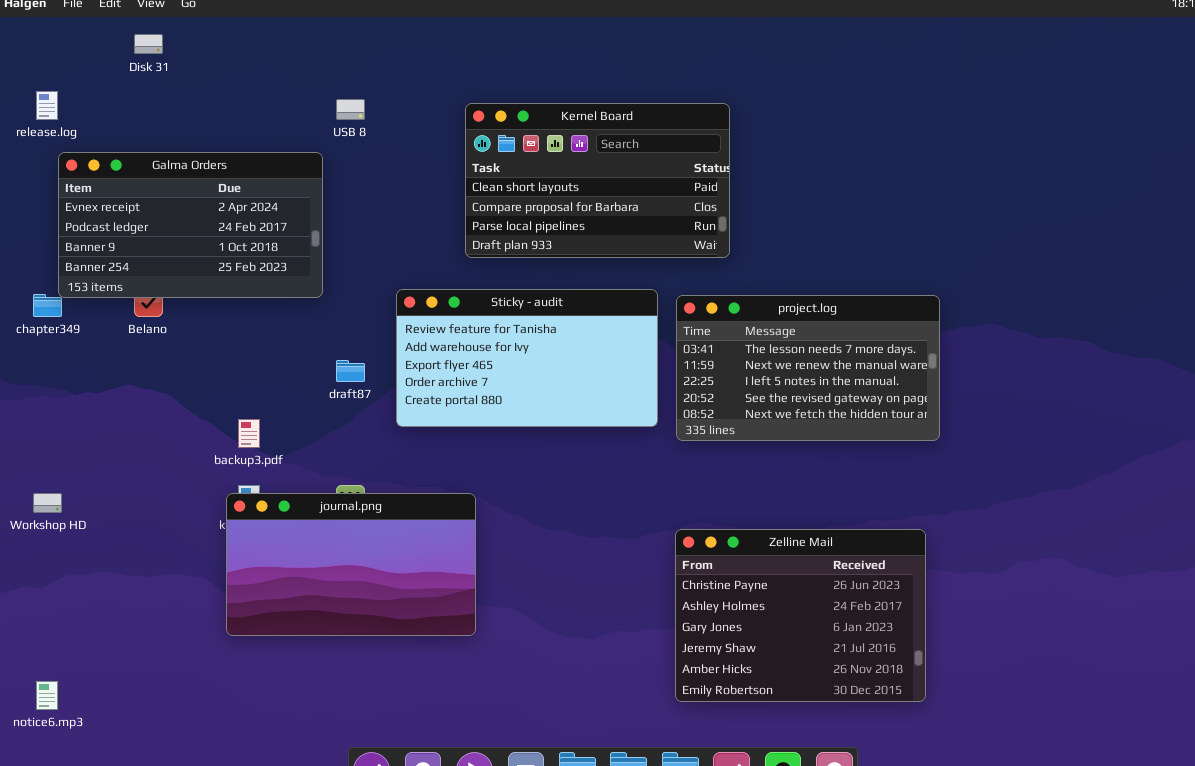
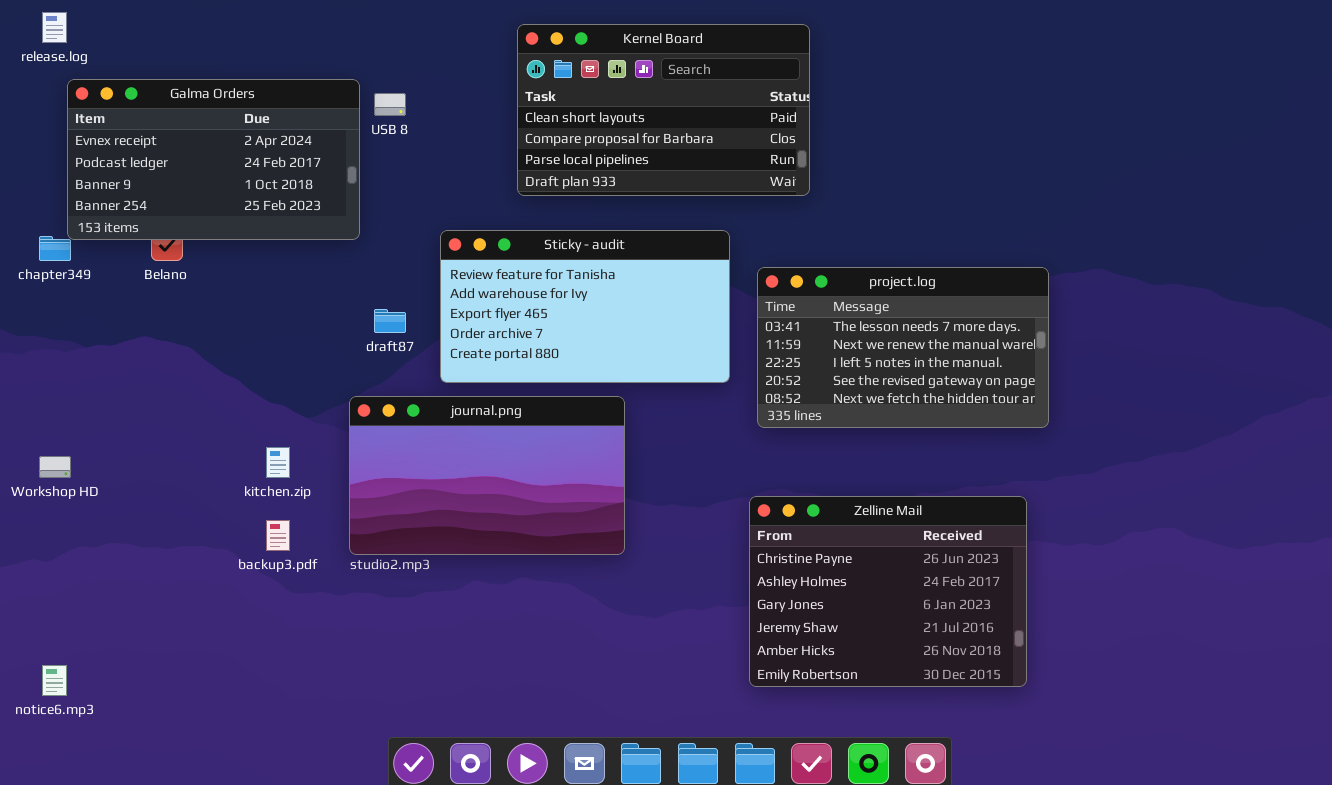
USB 8: [336,99,365,120] -> [374,93,406,116], moved
project.log: [676,295,940,441] -> [757,267,1049,428], moved
backup3.pdf: [238,419,260,448] -> [266,520,290,551], moved
journal.png: [226,493,476,636] -> [349,396,625,555], moved

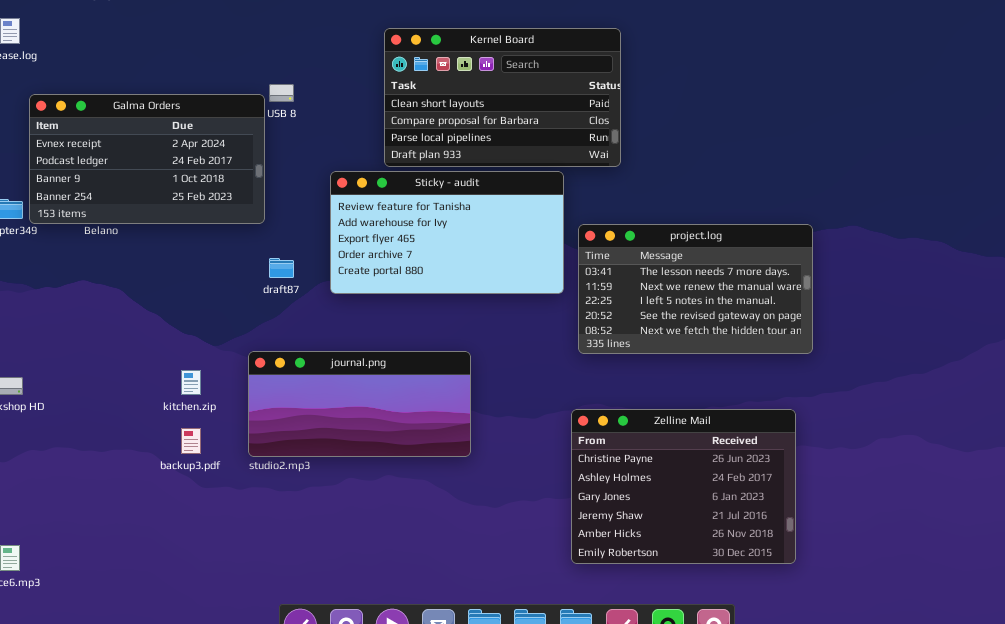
Galma Orders: [67,79,360,240] -> [29,94,265,224], moved
Sticky - audit: [440,230,730,383] -> [330,171,564,294], moved
journal.png: [349,396,625,555] -> [248,351,471,457], resized

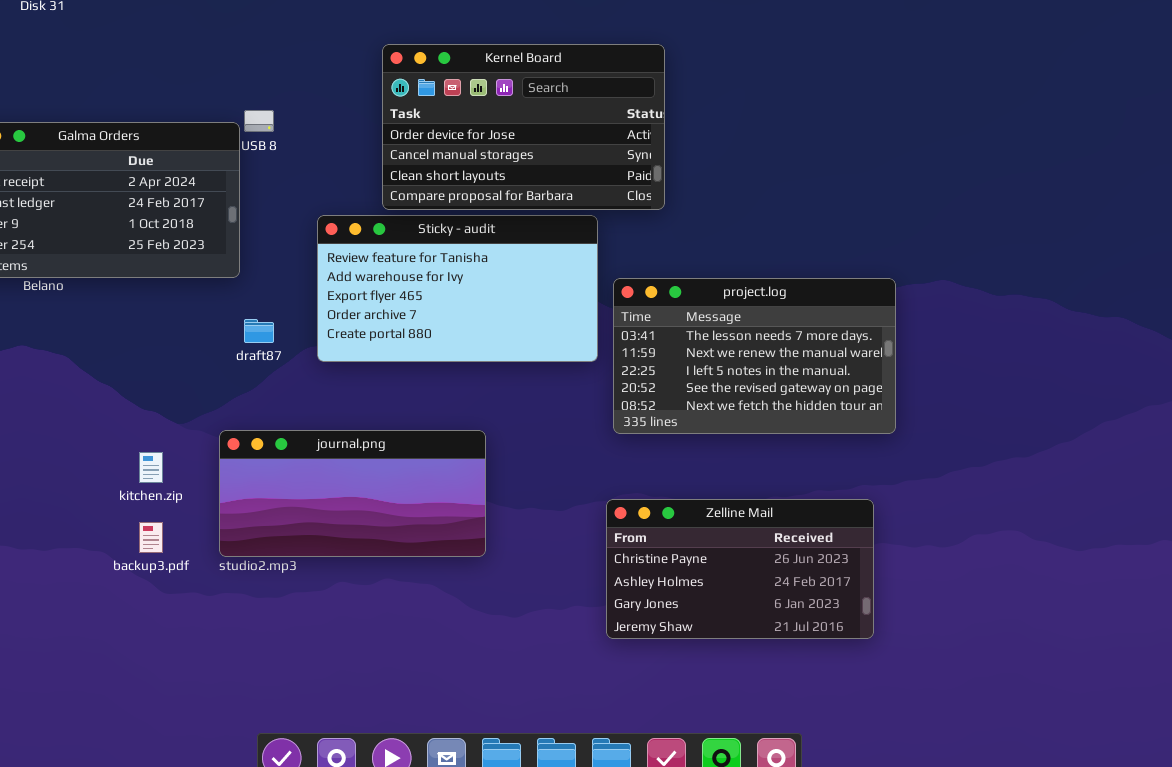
Kernel Board: [384,28,621,167] -> [382,44,665,210], scrolled up 2 rows
Zelline Mail: [571,409,796,564] -> [606,499,874,639], resized

